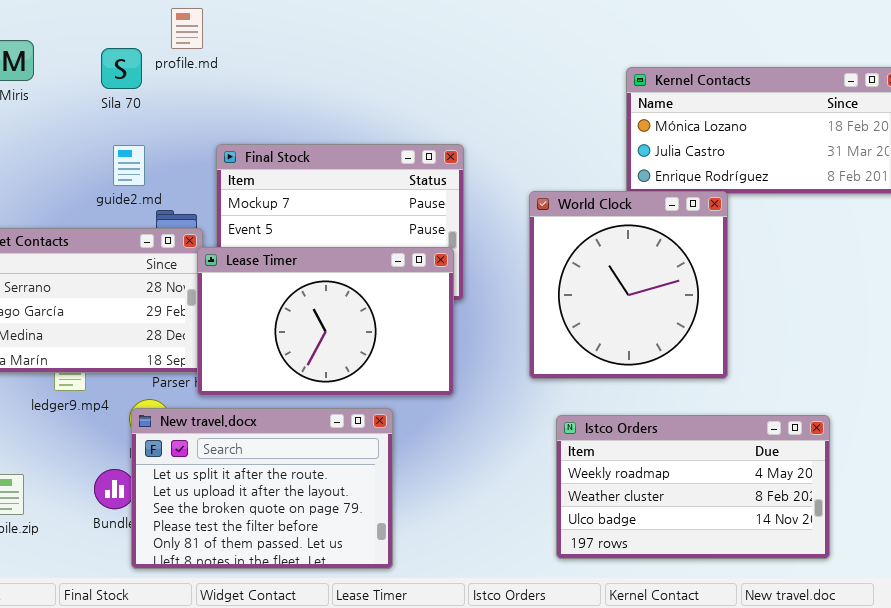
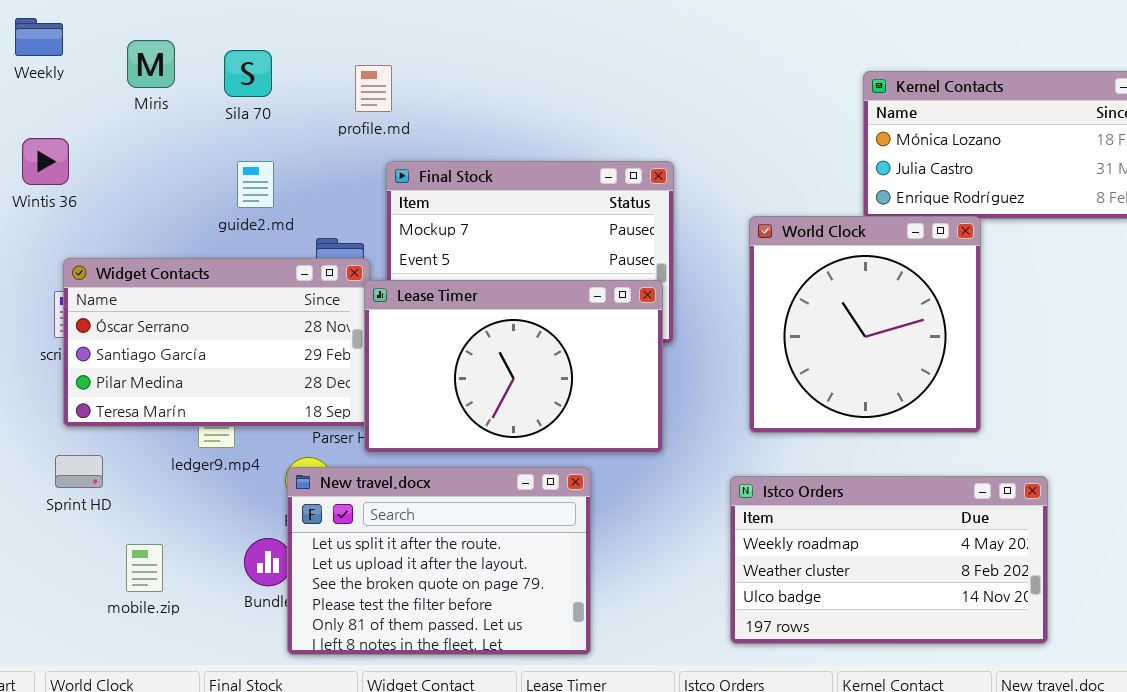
profile.md: [171,8,203,49] -> [355,65,392,112], moved
Sila 70: [101,48,142,89] -> [224,50,272,97], moved
guide2.md: [113,145,145,186] -> [237,161,274,208], moved
Istco Orders: [556,415,830,559] -> [730,476,1048,644], moved

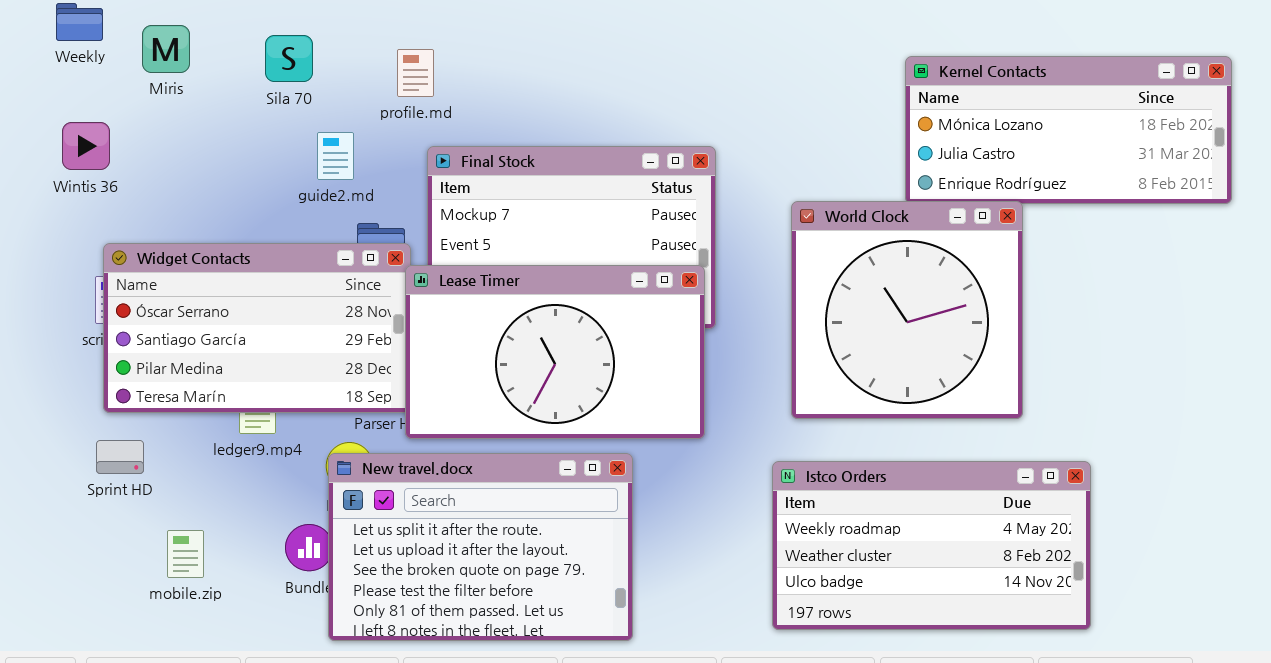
Miris: [127,40,175,88] -> [142,25,190,73], moved
guide2.md: [237,161,274,208] -> [317,132,354,180], moved

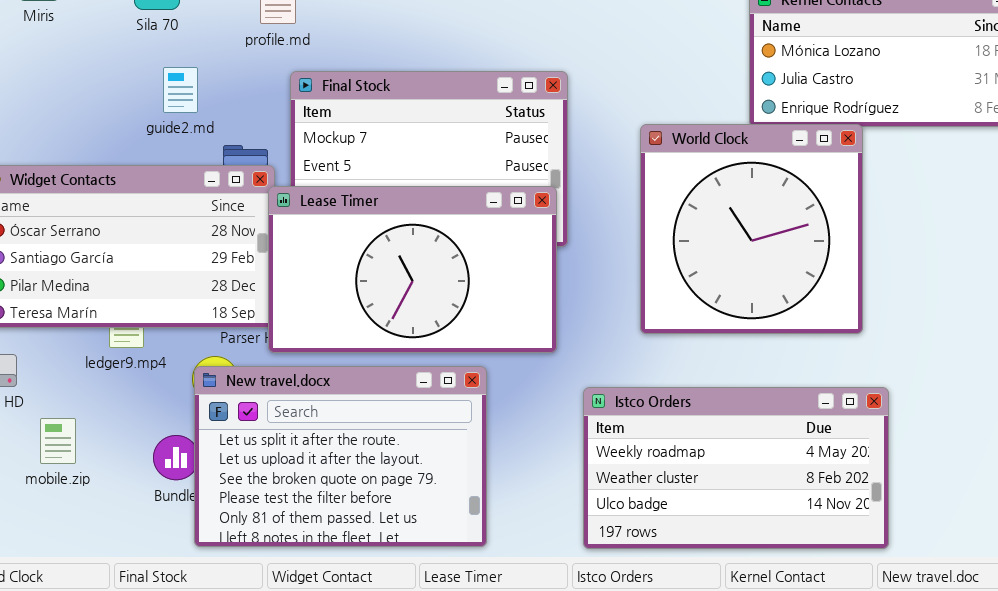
guide2.md: [317,132,354,180] -> [163,67,198,113], moved
Istco Orders: [772,461,1091,630] -> [583,387,889,549], moved
mobile.zip: [167,530,204,578] -> [40,418,76,464], moved

